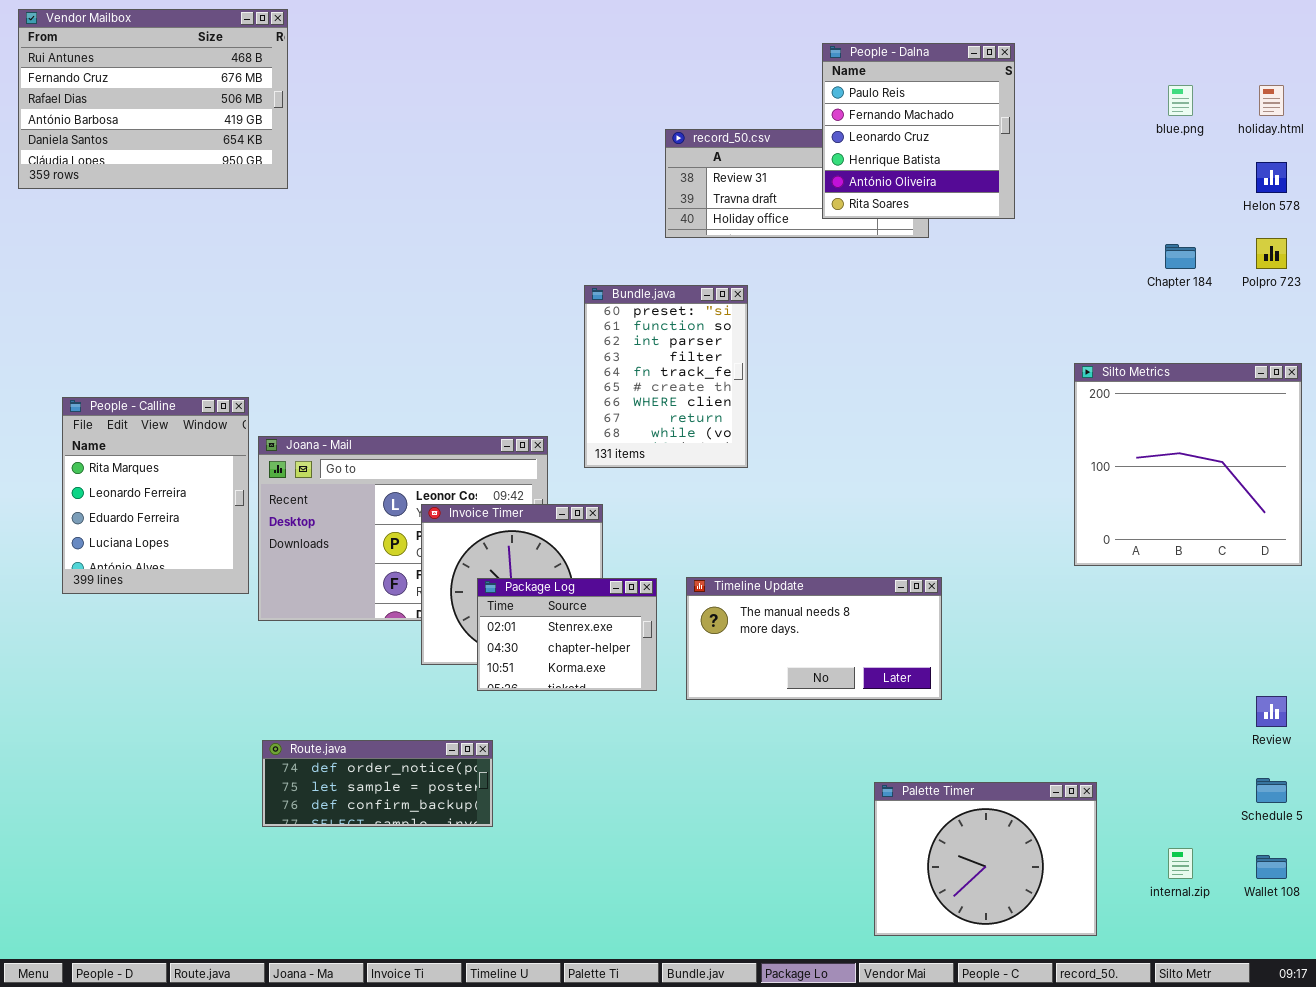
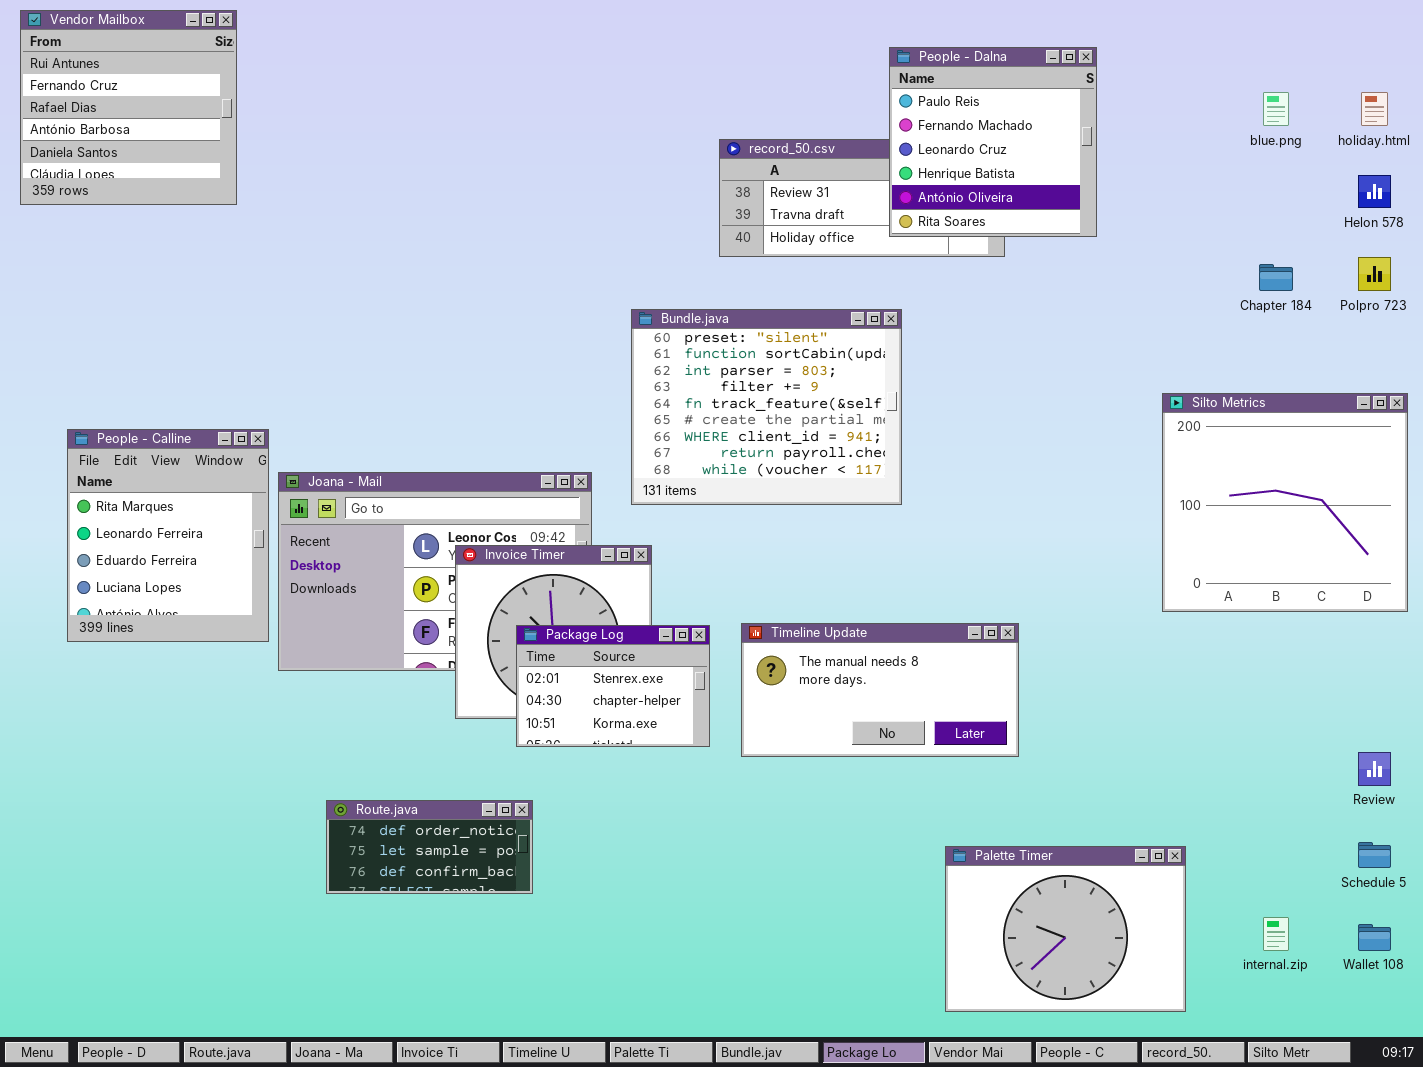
Vendor Mailbox: [18,9,288,189] -> [20,10,237,205], resized
Bundle.java: [584,285,748,468] -> [631,309,902,505], resized
Route.java: [262,740,493,827] -> [326,800,533,894], resized

